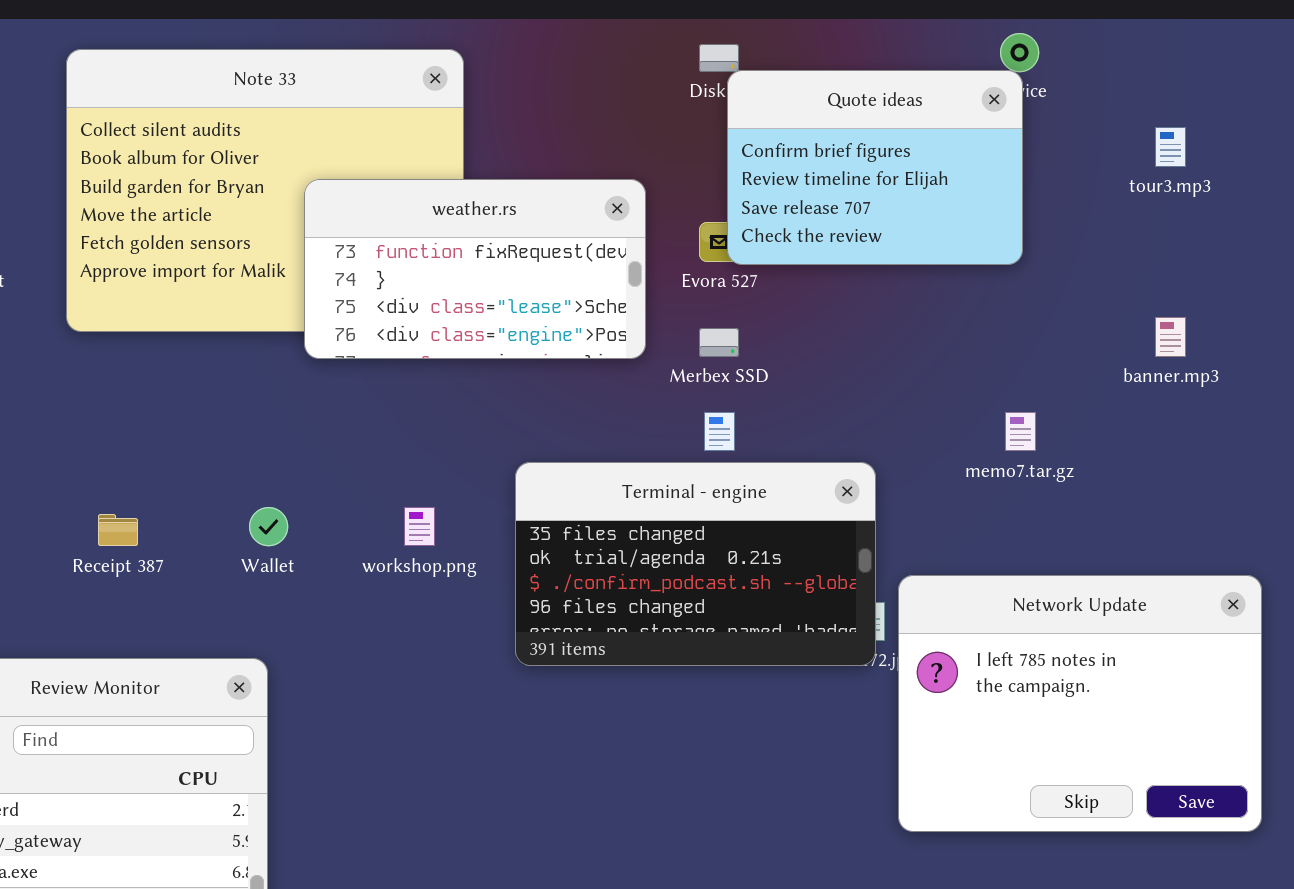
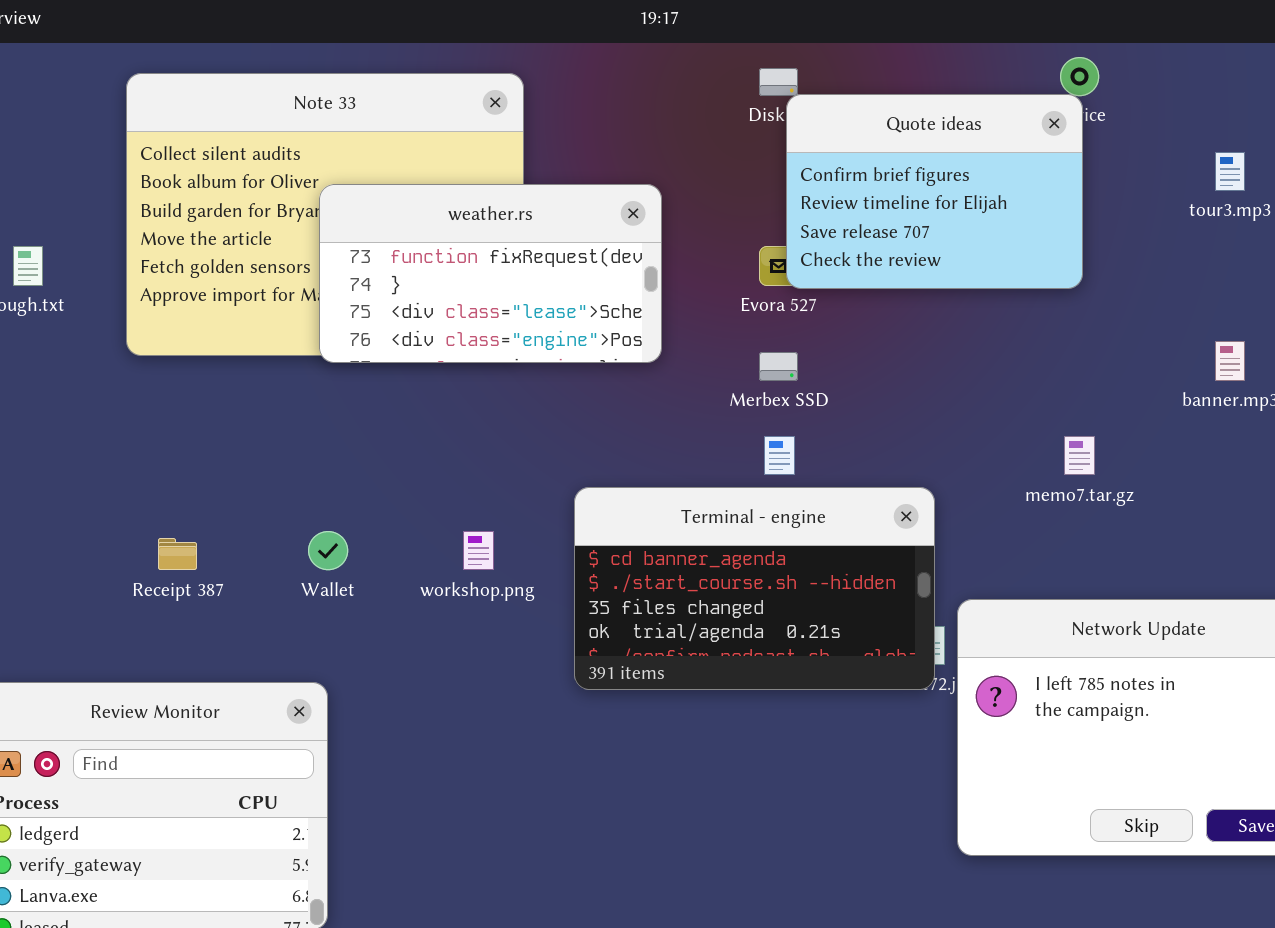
weather.rs: [304,179,646,359] -> [319,184,662,363], moved
Terminal - engine: [515,462,876,666] -> [574,487,935,690], scrolled up 2 rows

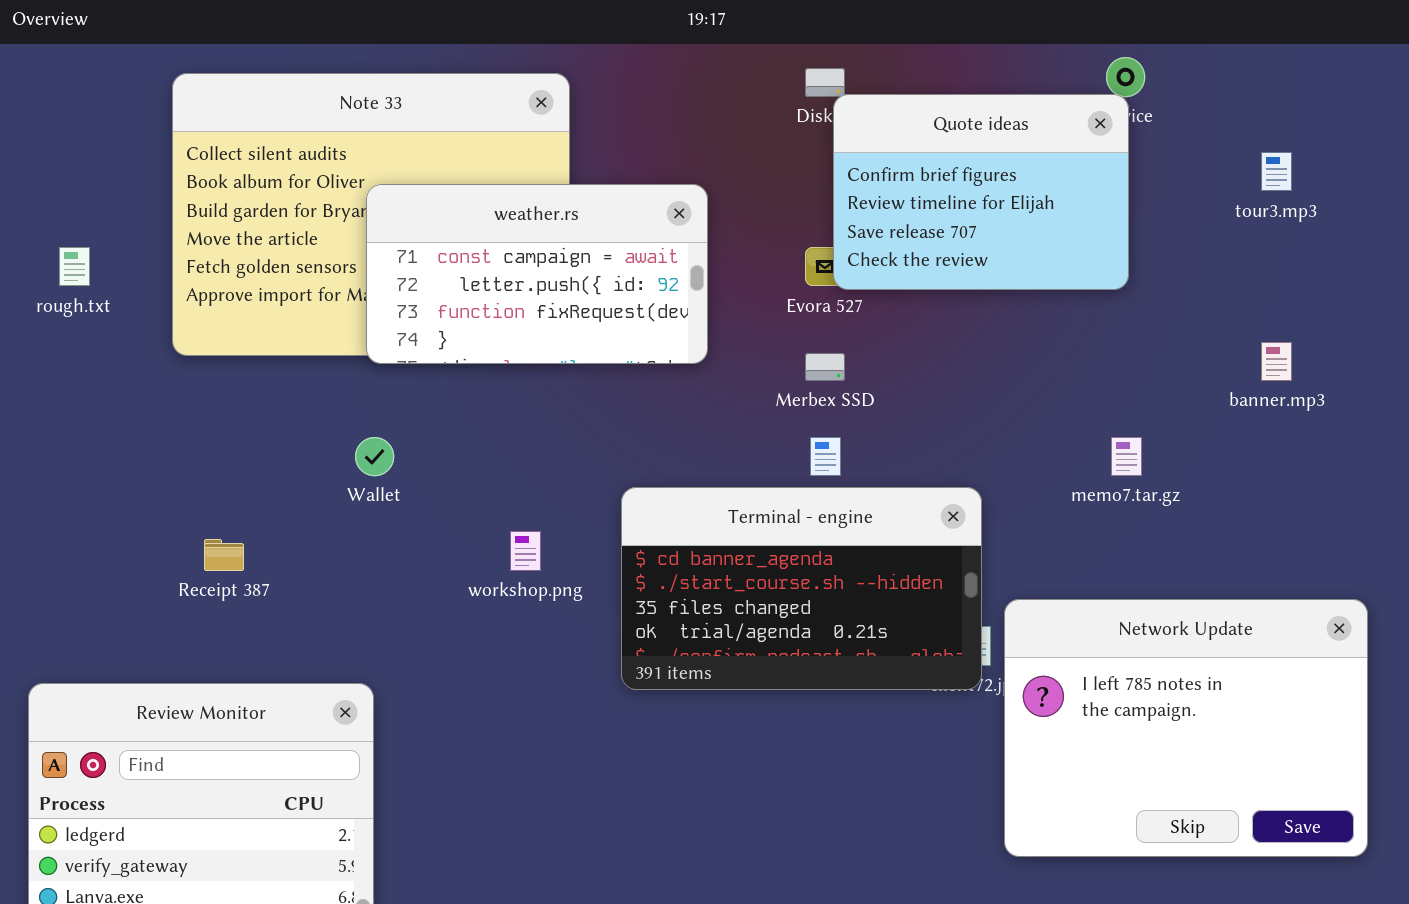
weather.rs: [319,184,662,363] -> [366,184,708,364], scrolled up 2 rows
Wallet: [308,531,348,570] -> [355,437,394,476], moved

